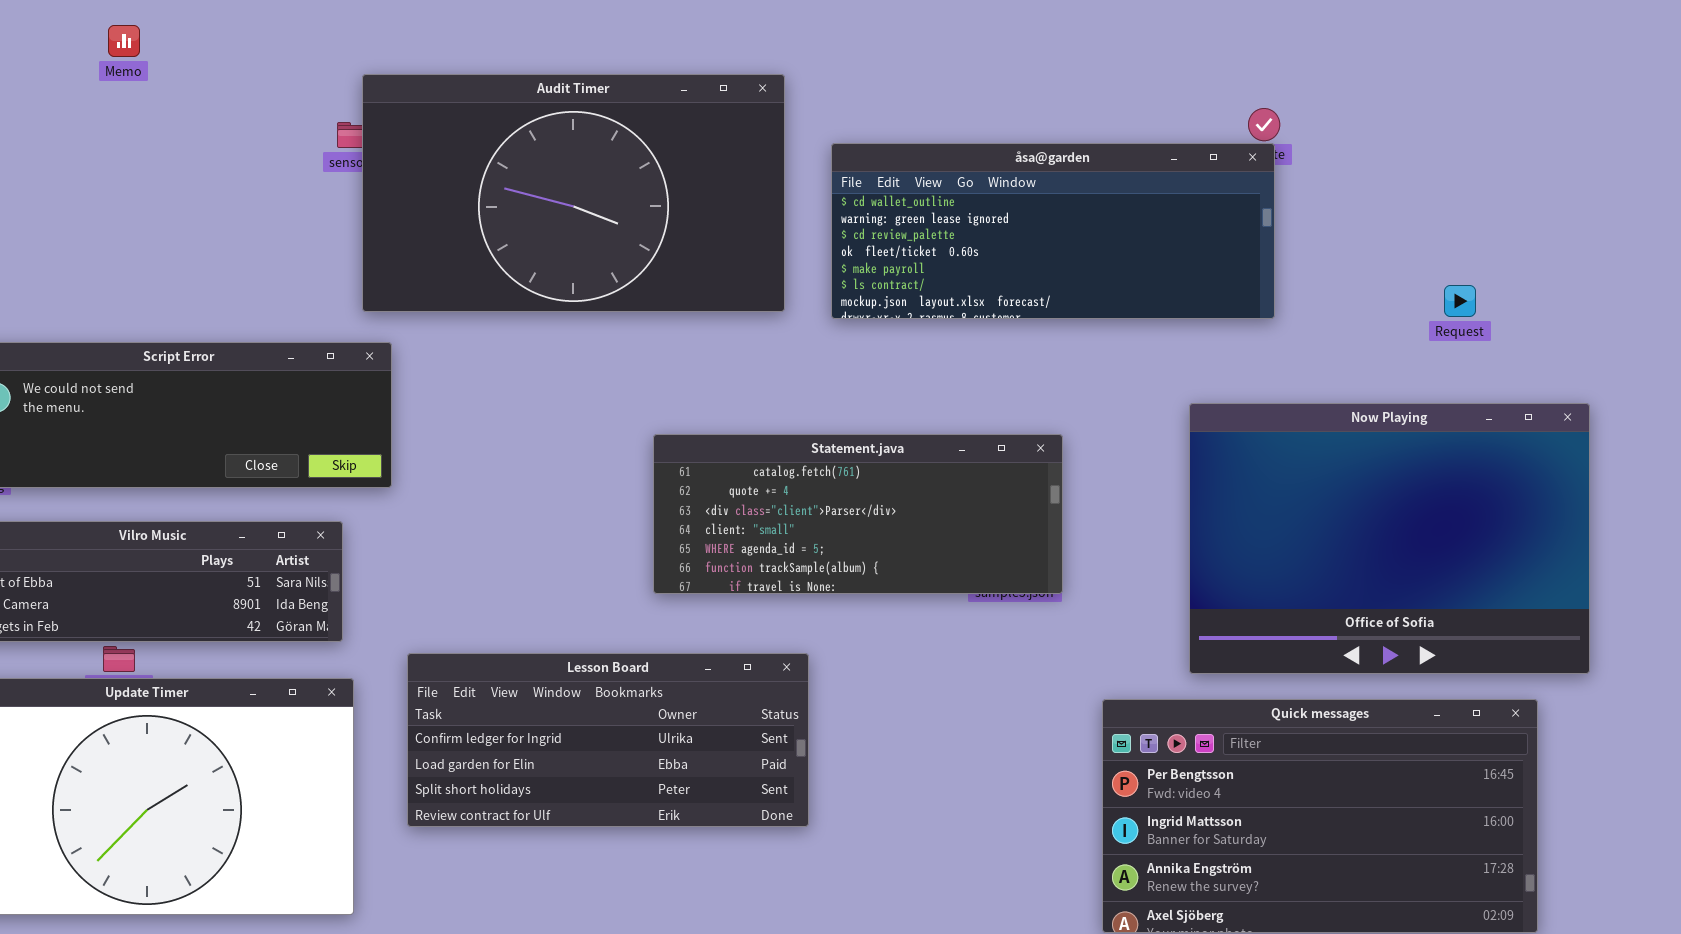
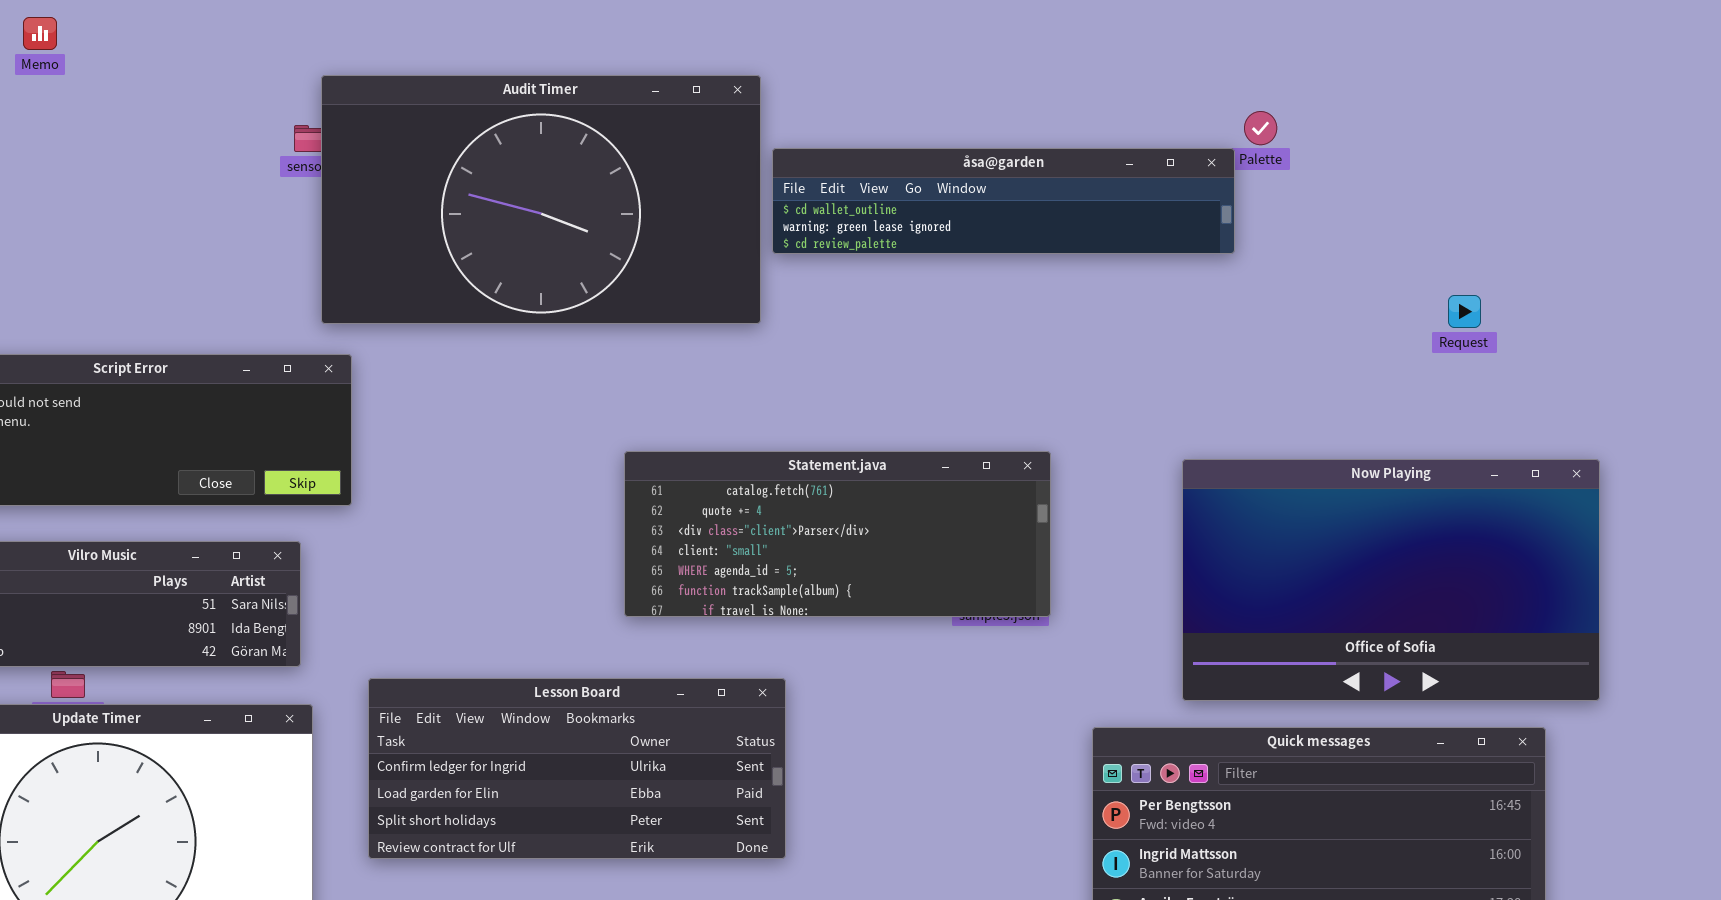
Memo: [108,25,140,57] -> [23,17,57,50], moved
åsa@garden: [831,143,1275,319] -> [772,148,1235,254], moved, resized
Now Playing: [1189,403,1590,674] -> [1182,459,1600,701], resized

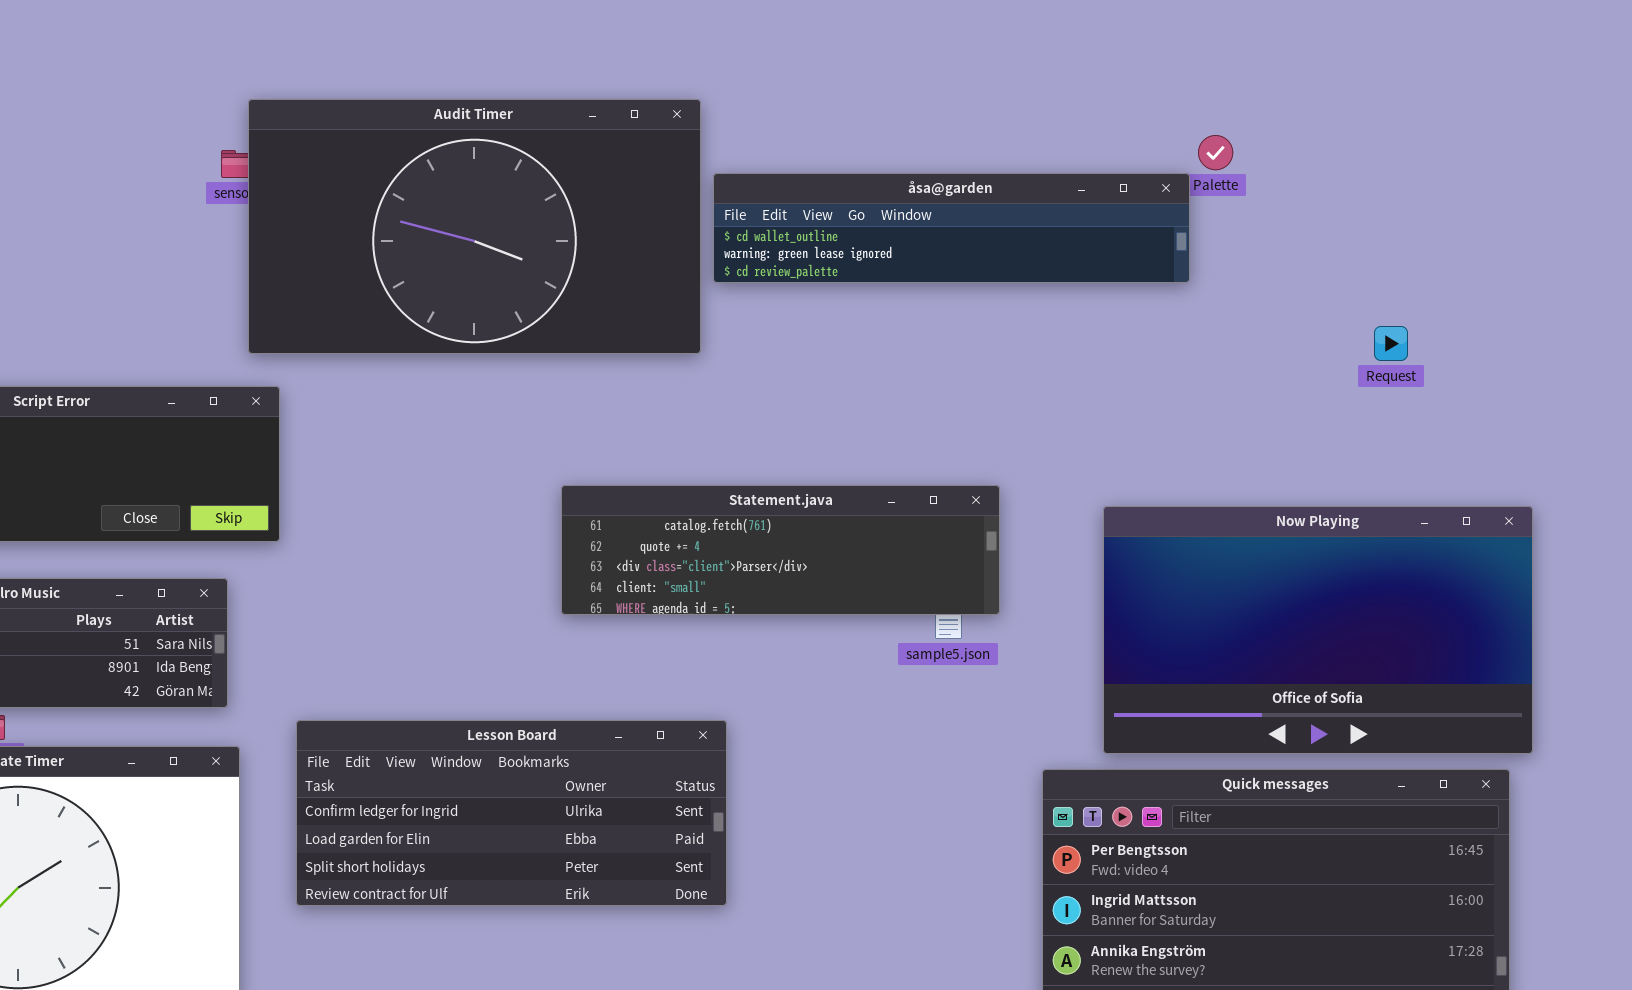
Request: [1448,295,1481,328] -> [1374,326,1408,361], moved
Statement.java: [624,451,1051,617] -> [561,485,1000,615], resized
Now Playing: [1182,459,1600,701] -> [1103,506,1533,754], moved

